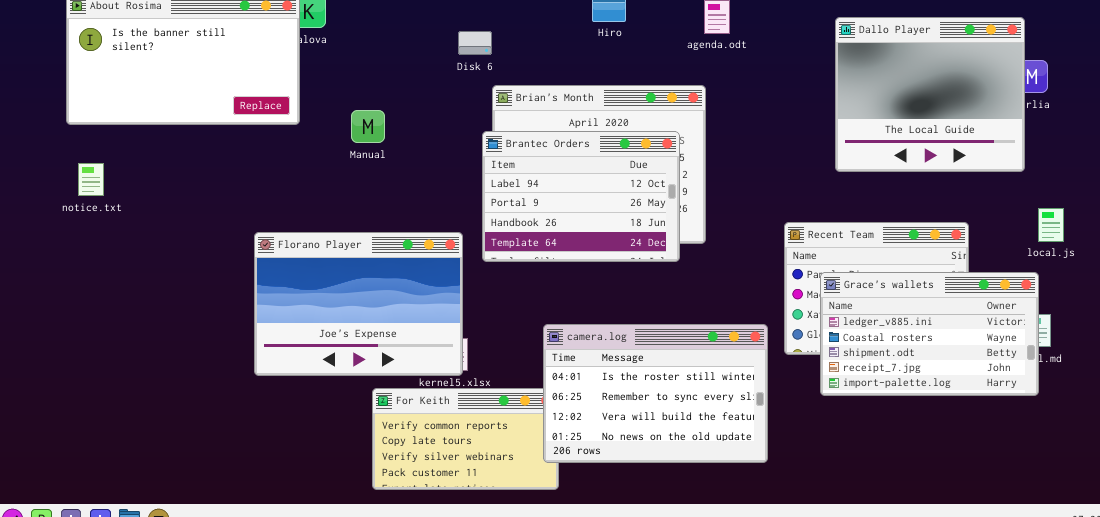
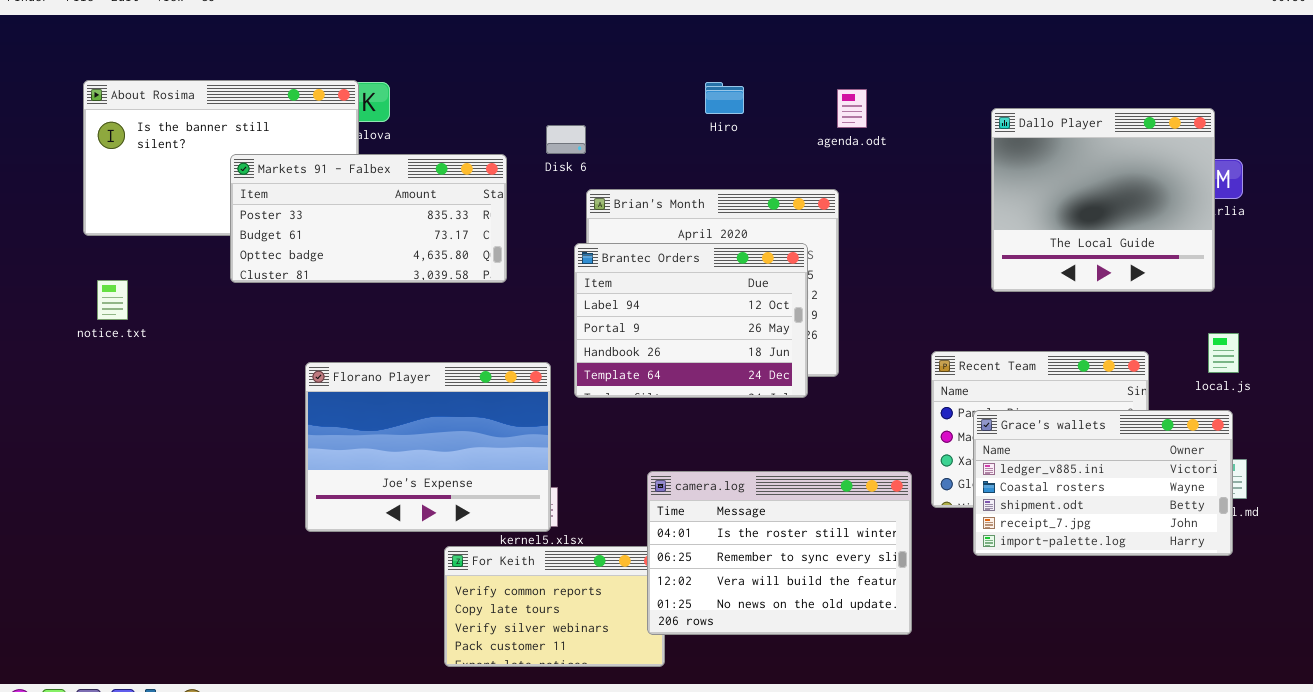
Markets 91 - Falbex: none -> [230,154,507,283], opened
local.js: [1038,208,1064,242] -> [1208,333,1239,373], moved

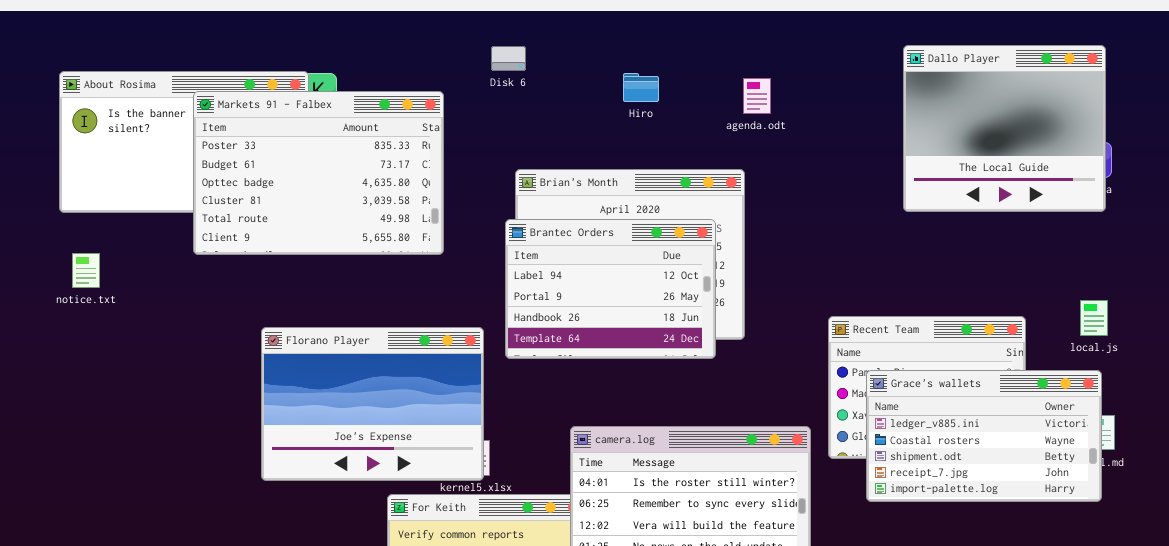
Dallo Player: [991,108,1215,292] -> [903,45,1106,212], moved
Disk 6: [546,125,586,154] -> [491,46,526,71], moved
Markets 91 - Falbex: [230,154,507,283] -> [193,91,444,255], resized

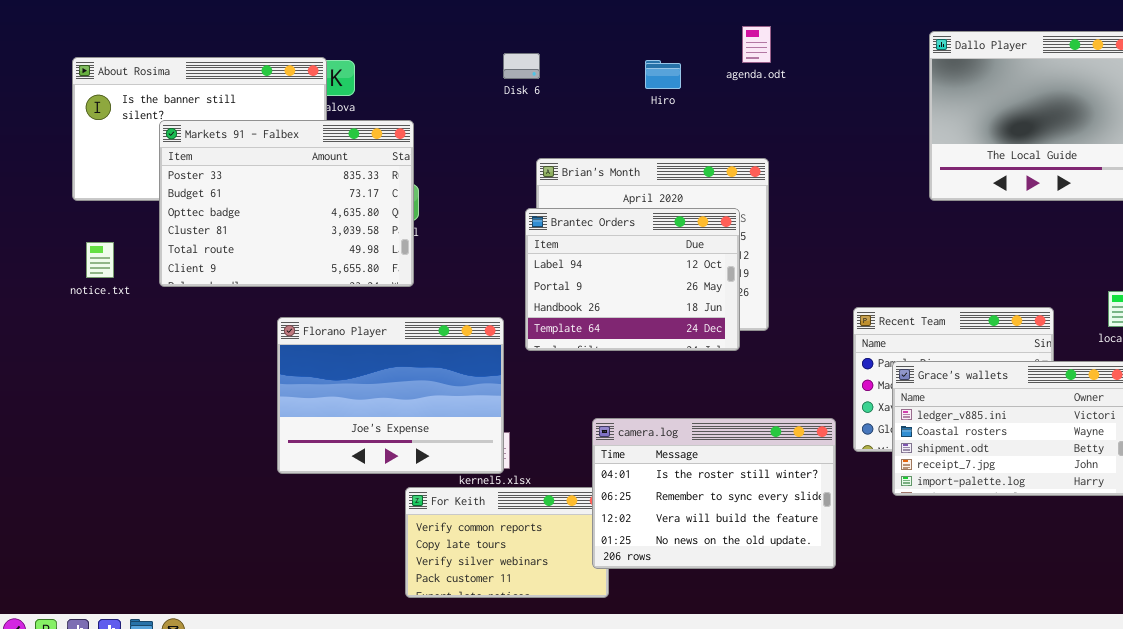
Disk 6: [491,46,526,71] -> [503,53,540,79], moved
agenda.odt: [743,78,771,114] -> [742,26,771,63], moved
Markets 91 - Falbex: [193,91,444,255] -> [159,120,414,287], moved

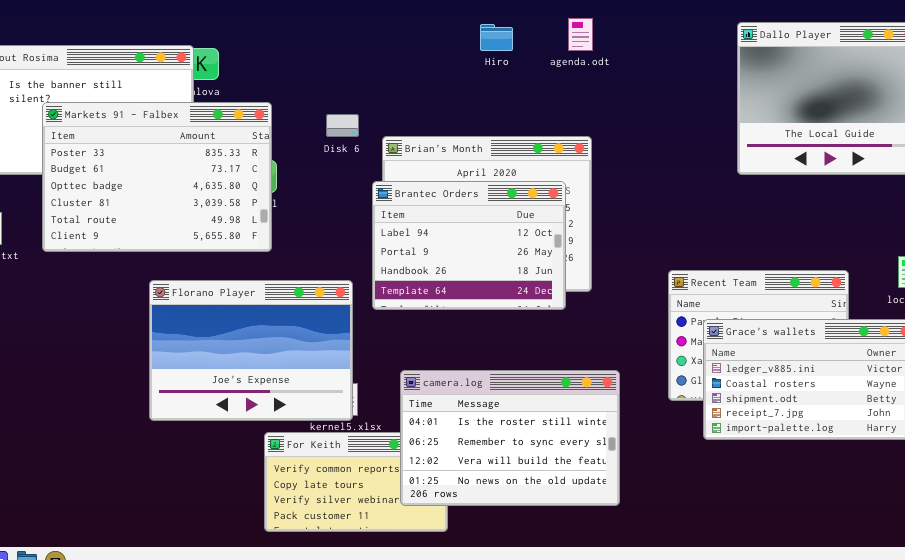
Disk 6: [503,53,540,79] -> [326,114,359,137], moved
Hiro: [645,60,681,89] -> [480,24,513,51], moved
camera.log: [592,418,836,569] -> [400,370,620,506], moved

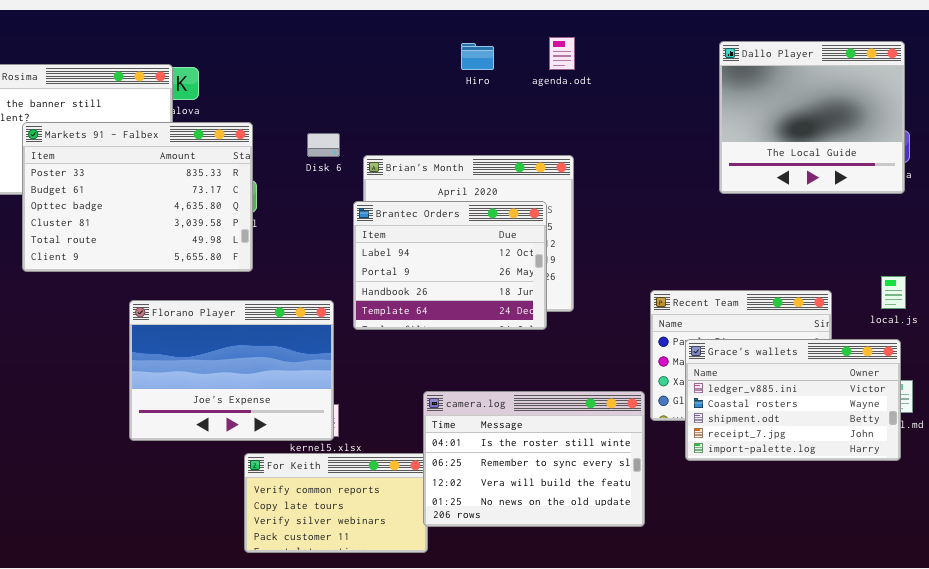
camera.log: [400,370,620,506] -> [423,391,645,527], moved

